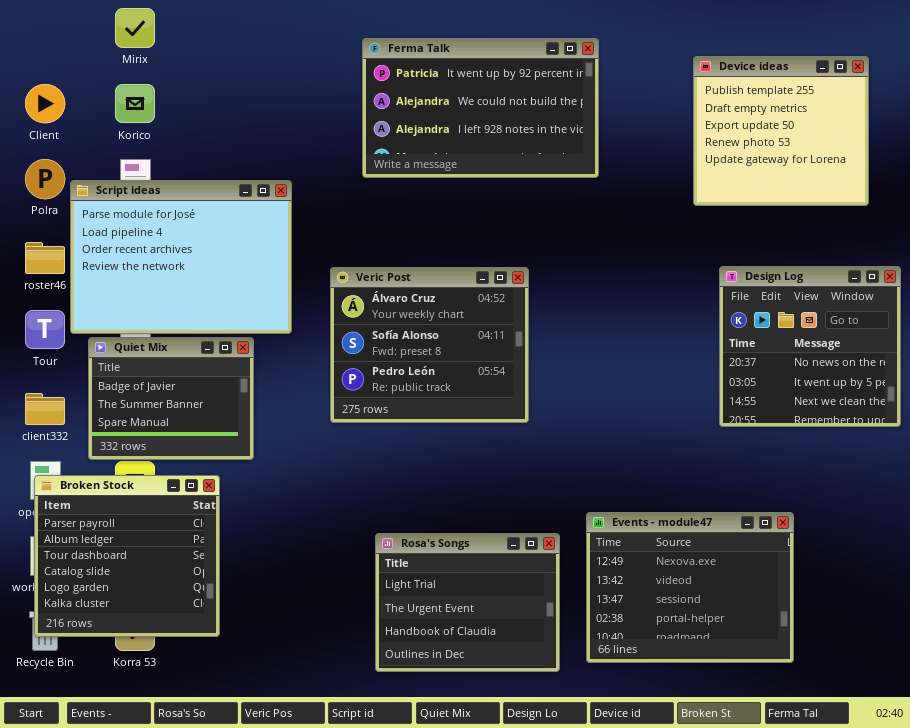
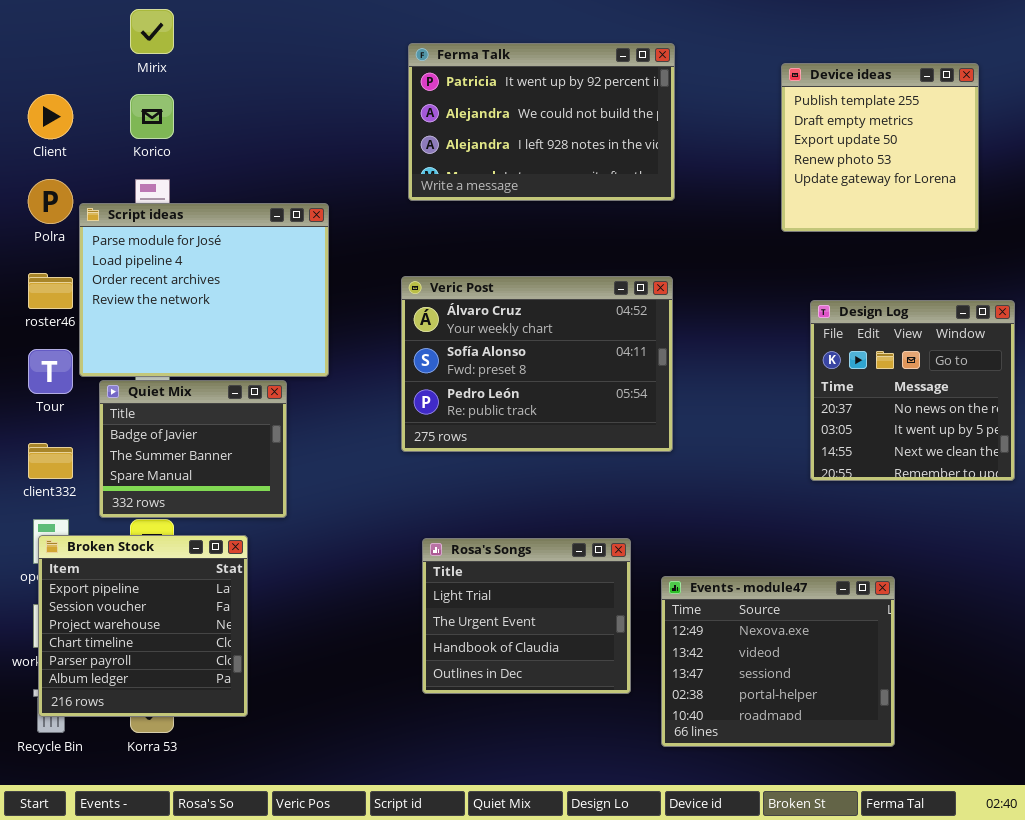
Veric Post: [330,267,529,423] -> [401,276,673,452], moved, resized
Broken Stock: [34,475,220,637] -> [38,535,248,717], scrolled up 4 rows
Rosa's Songs: [375,533,560,672] -> [422,538,631,694], moved

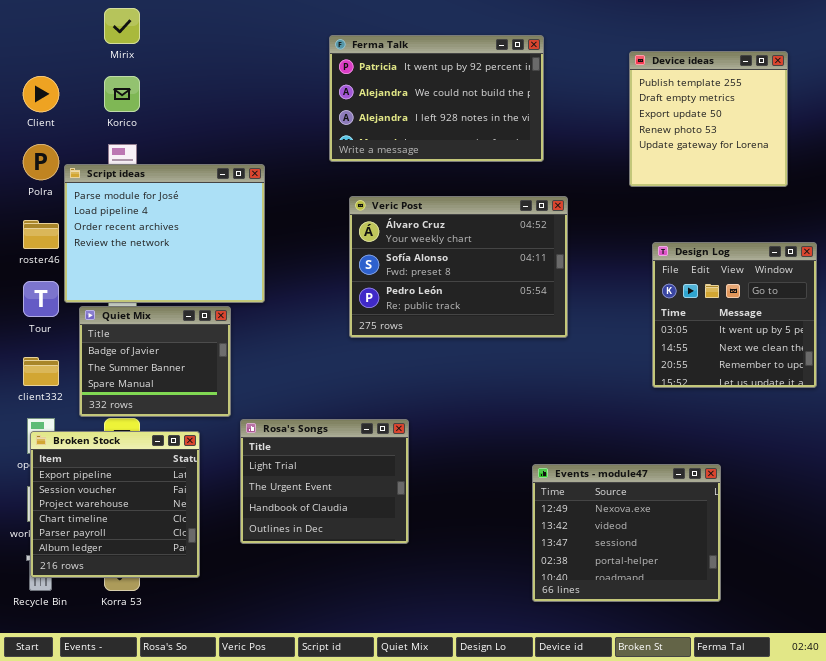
Veric Post: [401,276,673,452] -> [349,196,568,338], moved
Design Log: [810,300,1015,481] -> [652,242,817,388], scrolled down 1 row
Rosa's Songs: [422,538,631,694] -> [240,419,409,544], moved

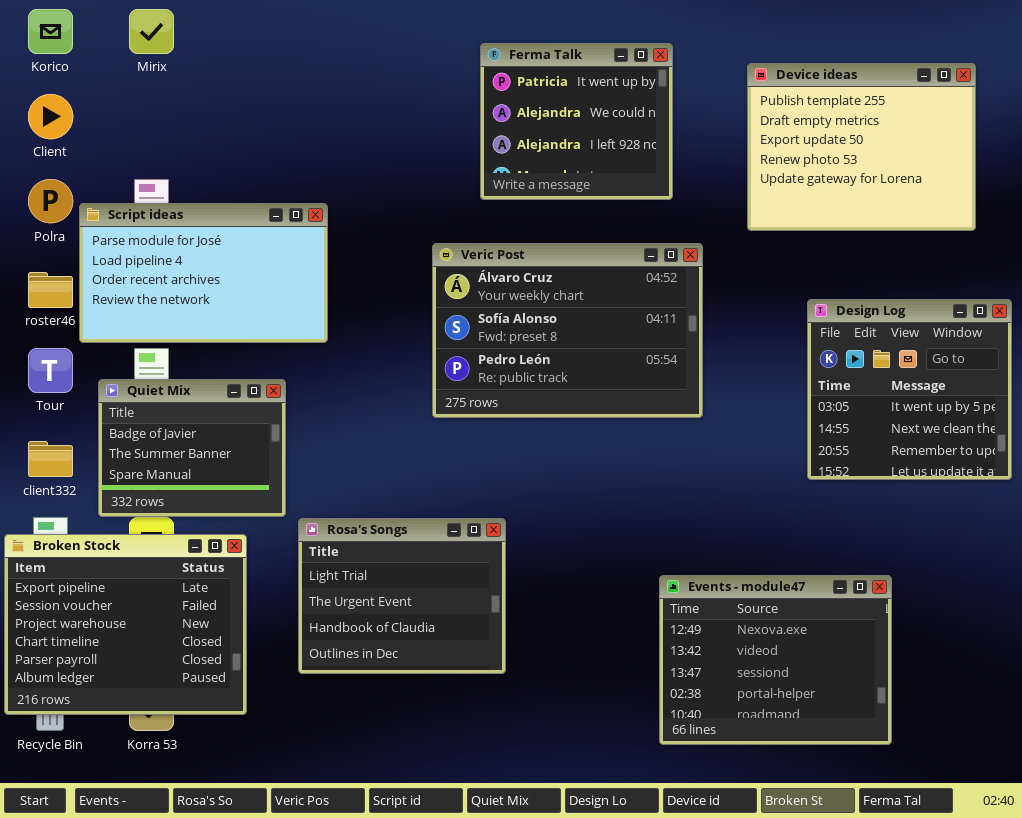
Ferma Talk: [329,35,544,162] -> [480,43,673,200], resized
Device ideas: [629,51,788,187] -> [747,63,976,231], resized
Korico: [104,76,140,112] -> [28,9,73,54], moved
Script ideas: [64,164,265,303] -> [79,203,328,343], resized
Broken Stock: [30,431,200,578] -> [4,534,247,715], resized

